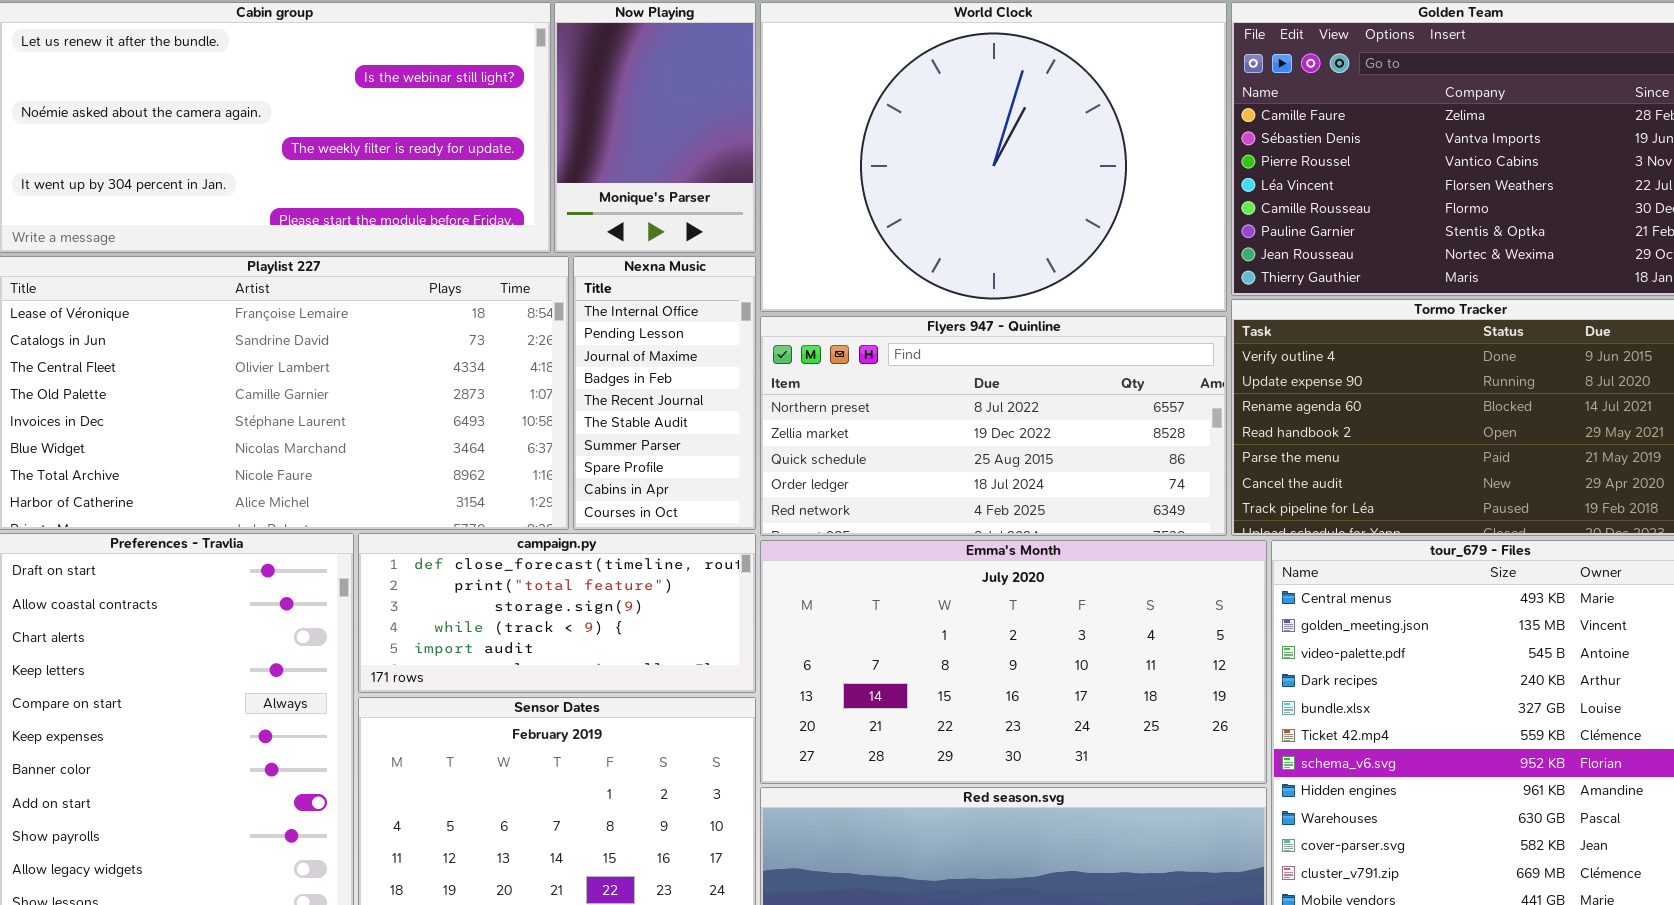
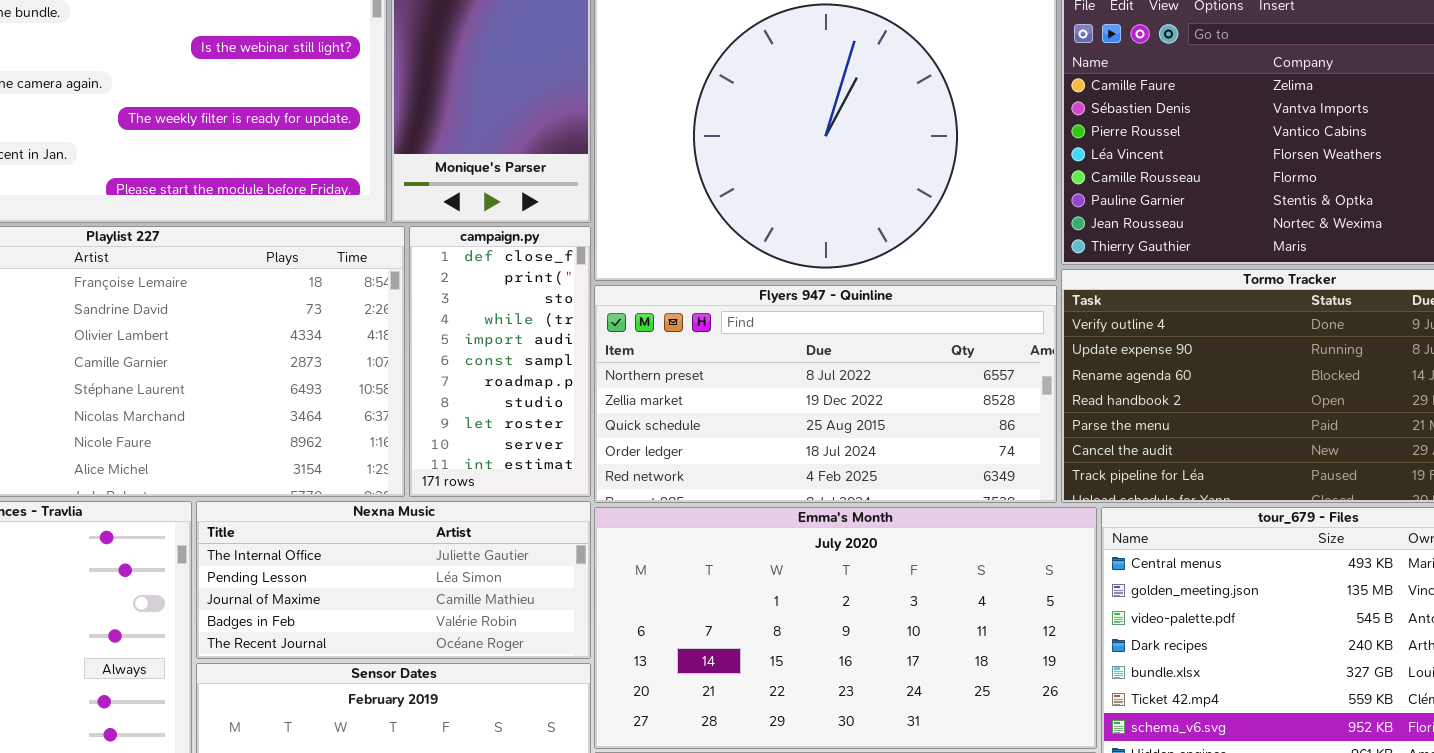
Nexna Music: [573,256,756,530] -> [196,501,591,659], moved, resized
campaign.py: [358,533,756,693] -> [409,226,591,497], moved, resized

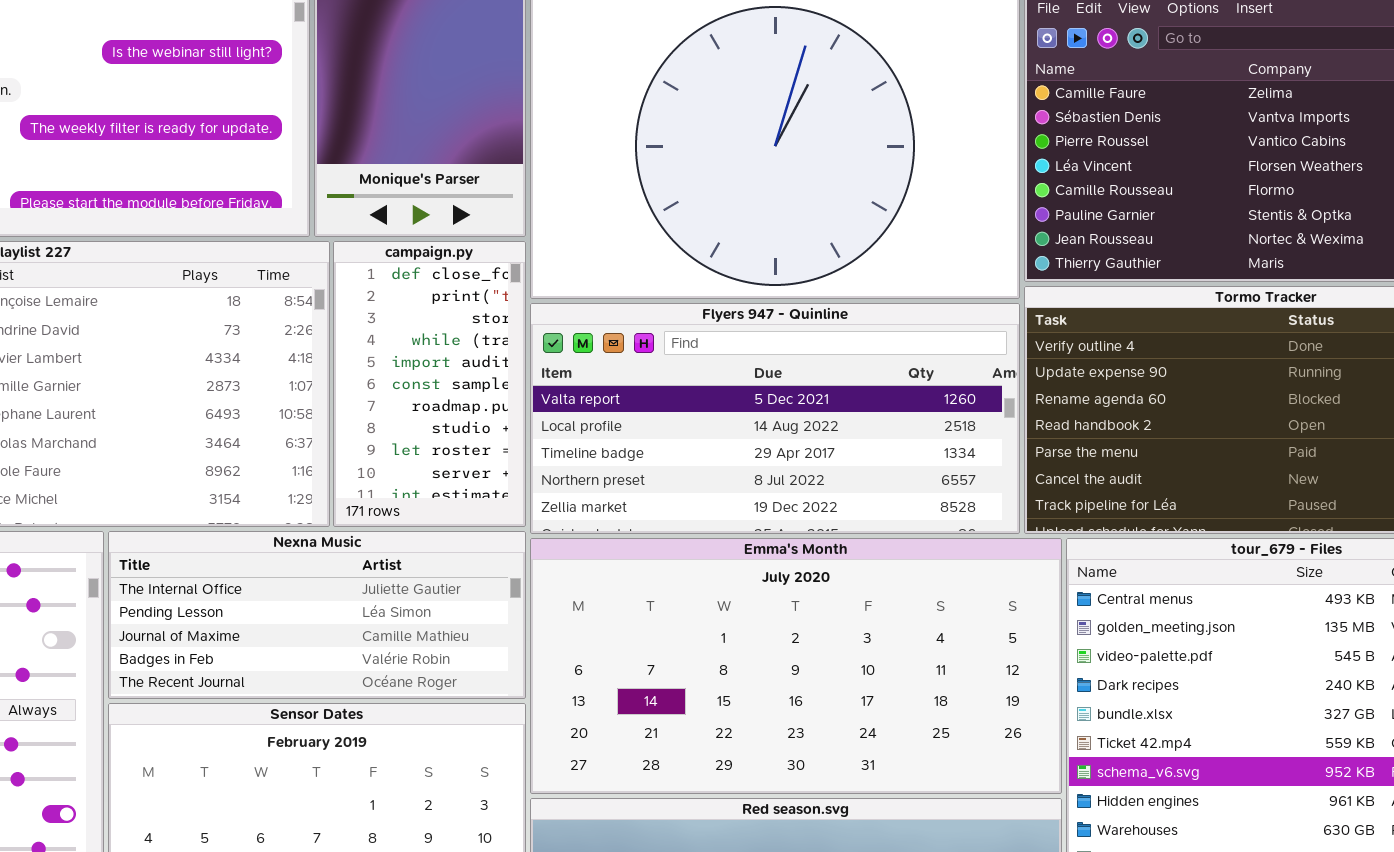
Flyers 947 - Quinline: [594,285,1057,503] -> [530,303,1020,534], scrolled up 3 rows

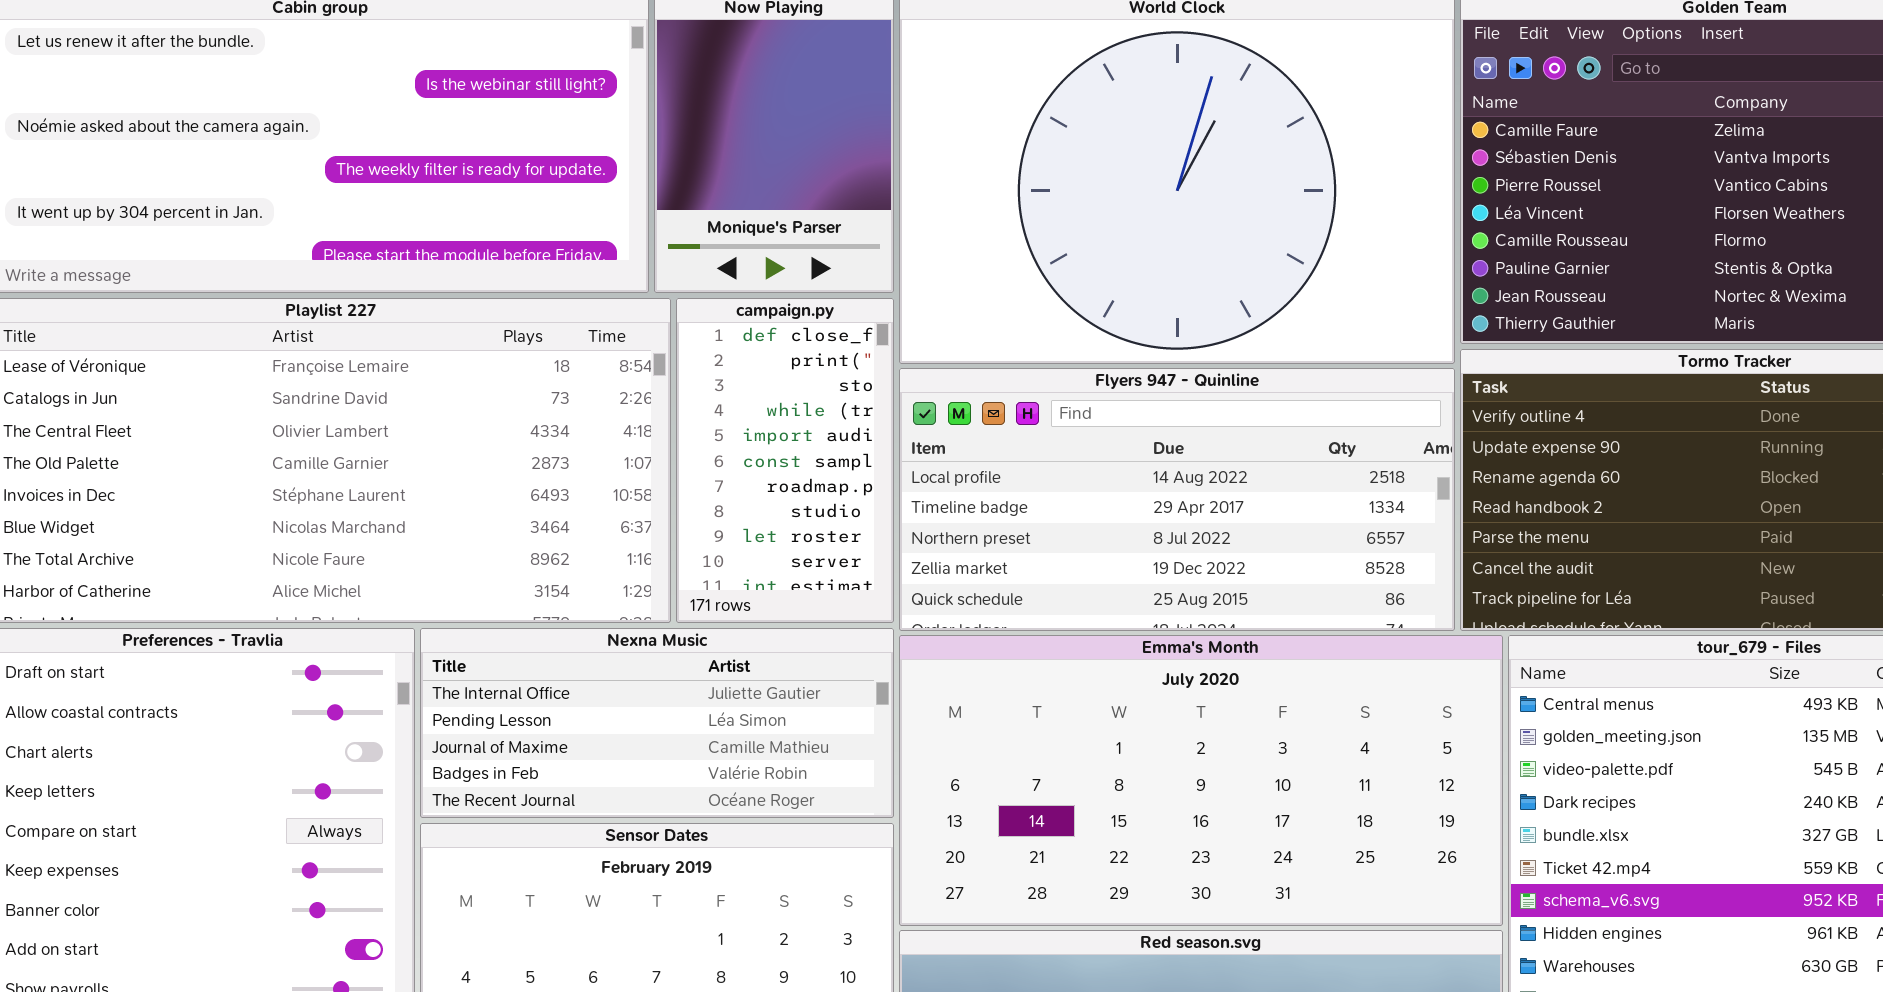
Flyers 947 - Quinline: [530,303,1020,534] -> [899,368,1455,631], scrolled down 1 row

